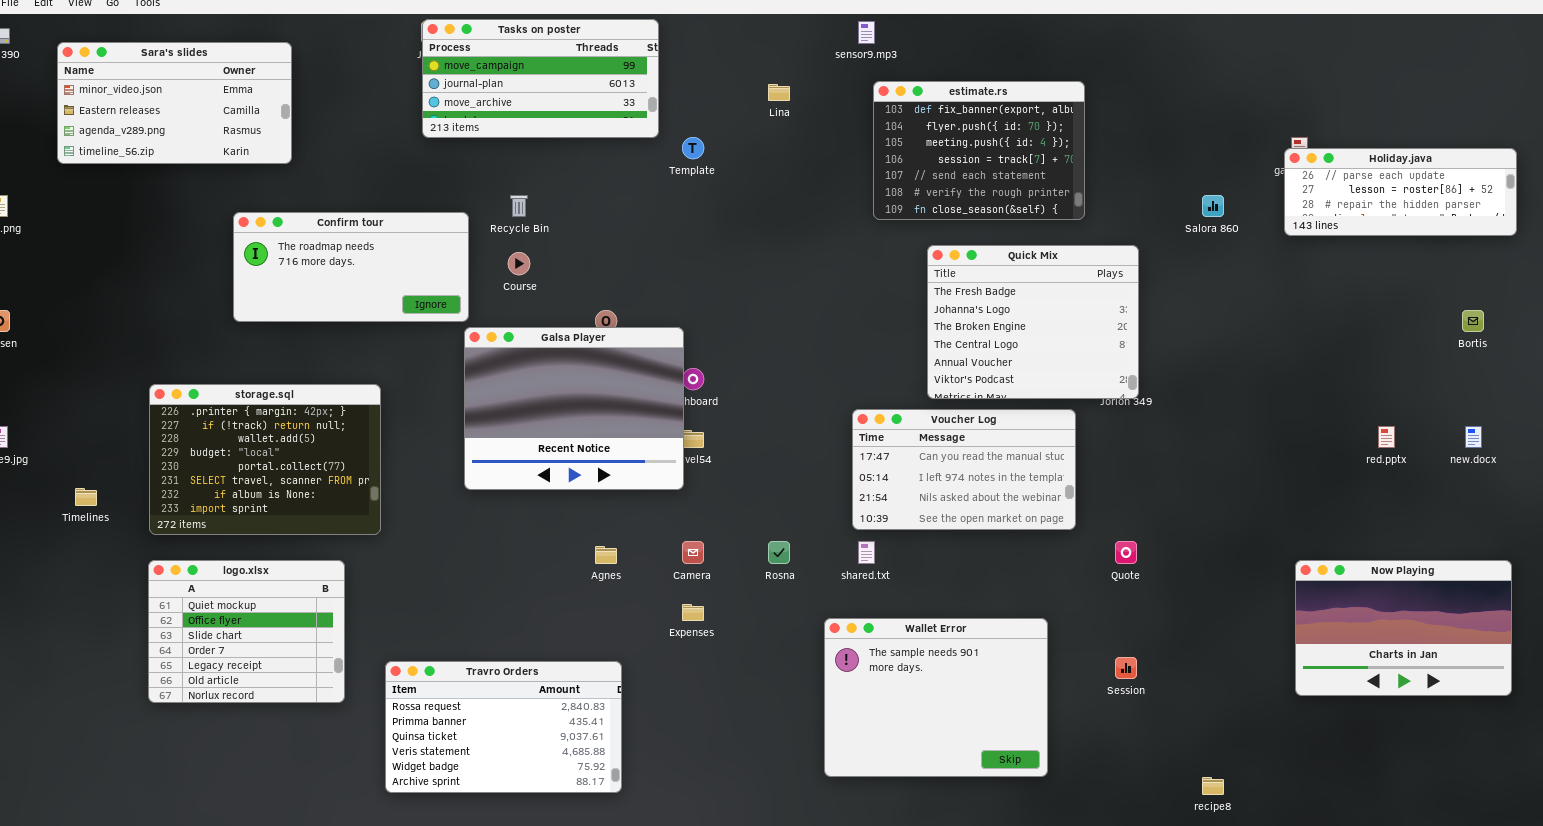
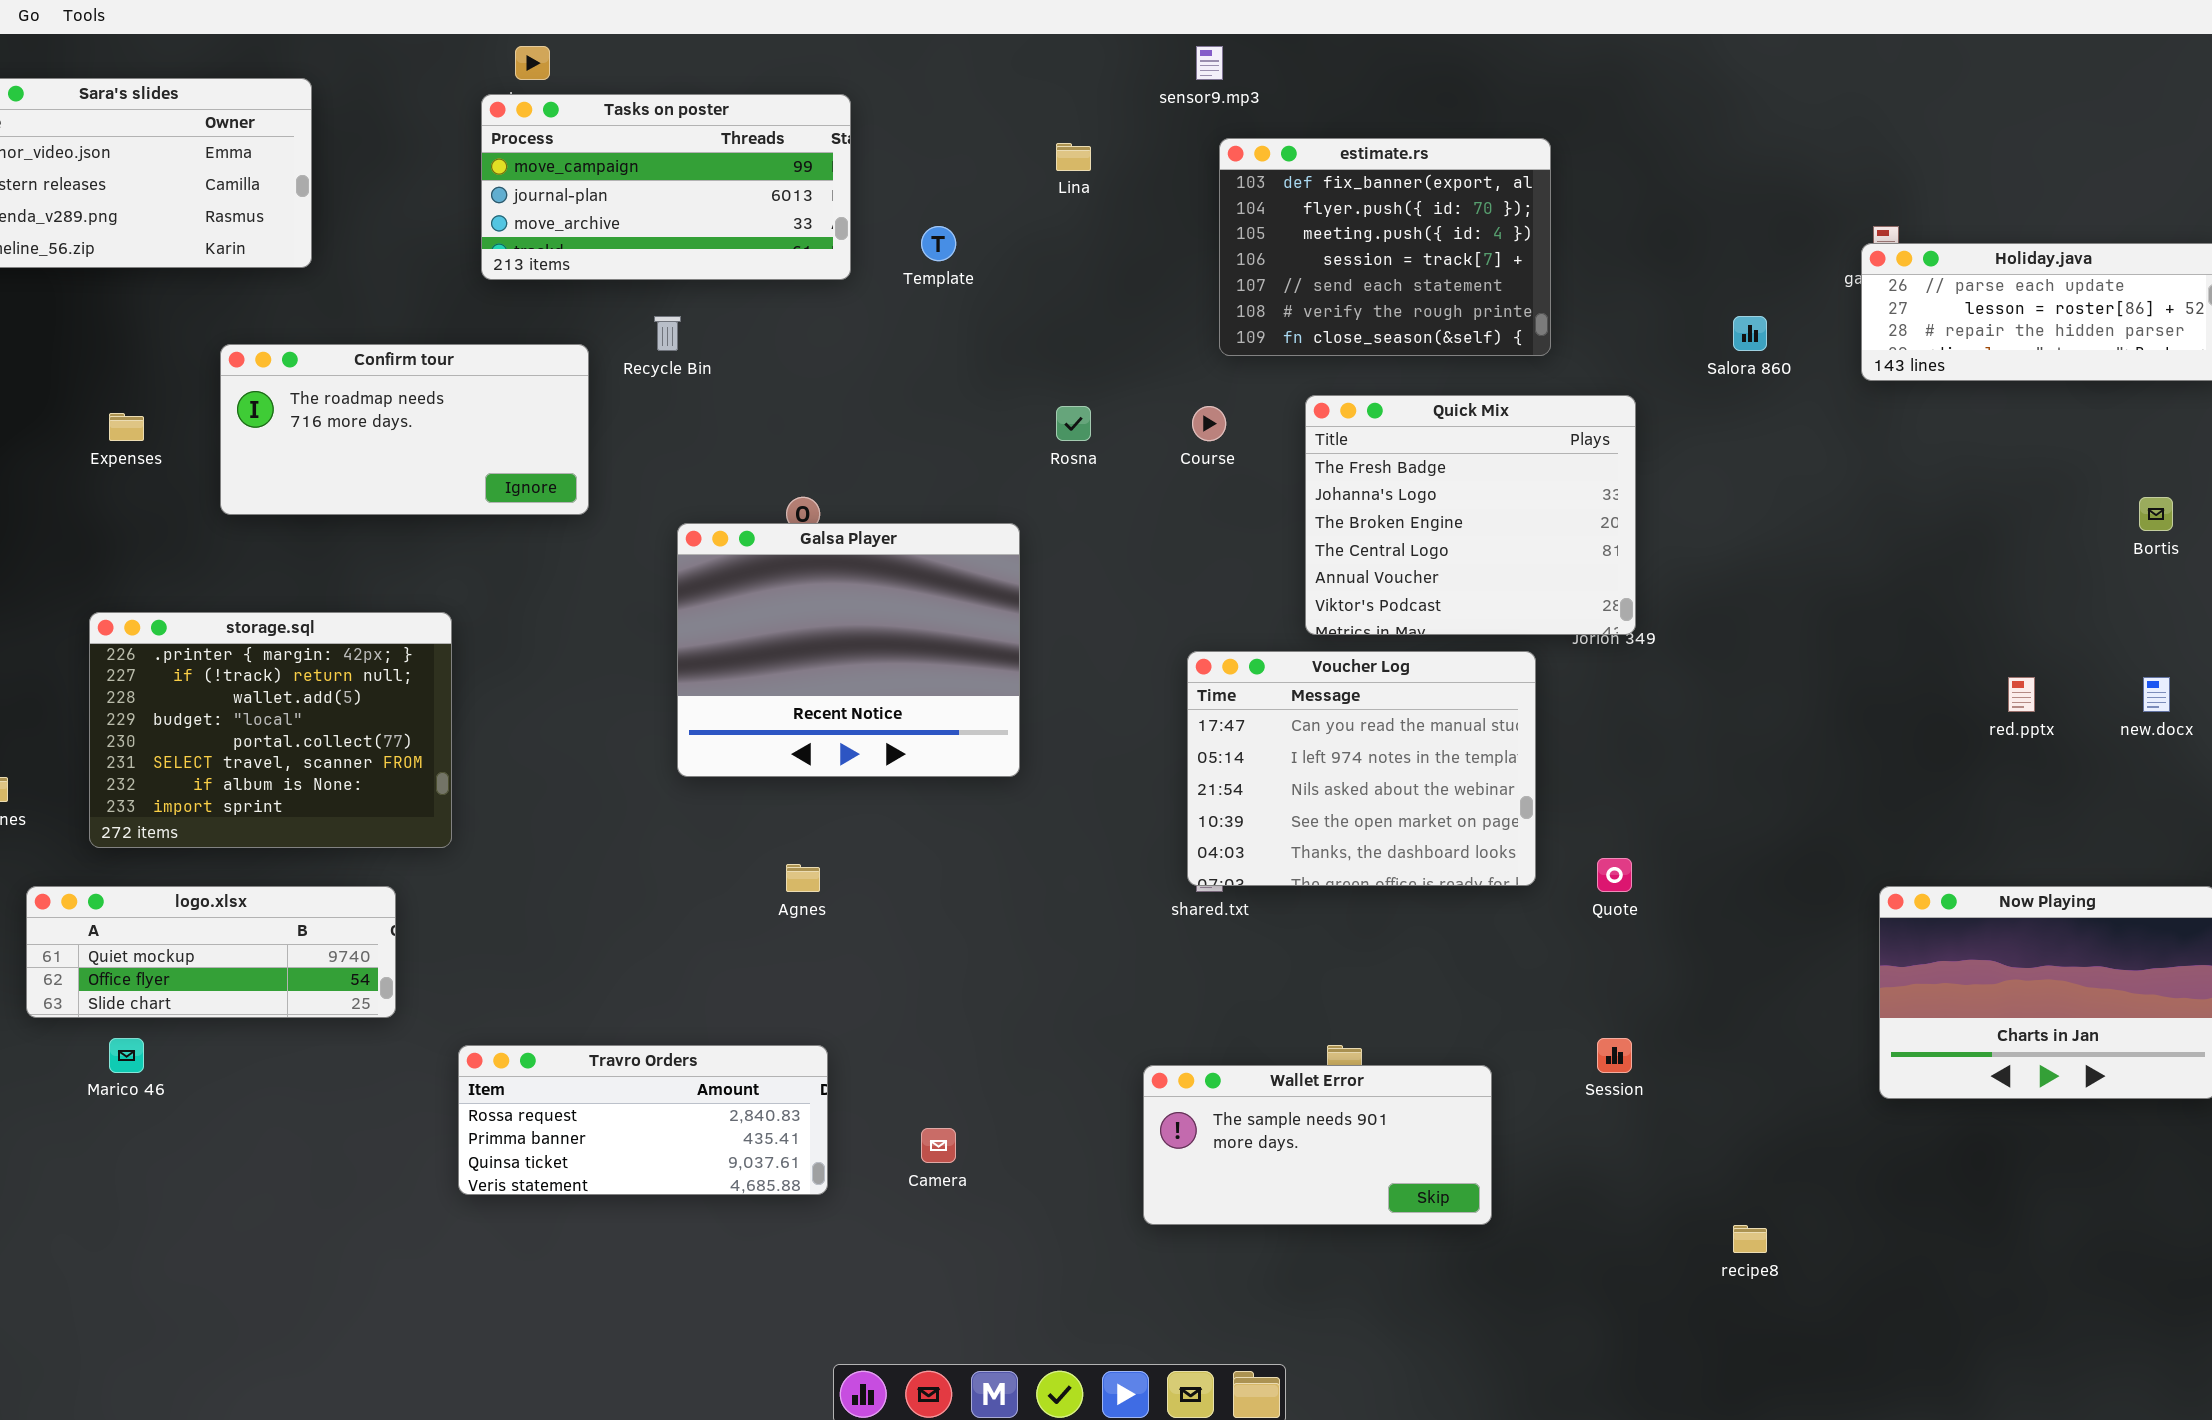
Tasks on poster: [422,19,659,138] -> [481,94,851,280], moved
Course: [508,252,530,275] -> [1192,406,1226,441], moved
Galsa Player: [464,327,684,490] -> [677,523,1020,777], moved
Voucher Log: [852,409,1076,530] -> [1187,651,1536,886], resized
Camera: [682,541,704,564] -> [921,1128,956,1163], moved
Rosna: [768,541,790,564] -> [1056,406,1091,441], moved
logo.xlsx: [148,560,345,703] -> [26,886,396,1018], resized
Expenses: [682,604,704,621] -> [109,413,144,441], moved
Wallet Error: [824,618,1048,777] -> [1143,1065,1492,1225], resized
Travro Orders: [385,661,622,793] -> [458,1045,828,1195], resized

